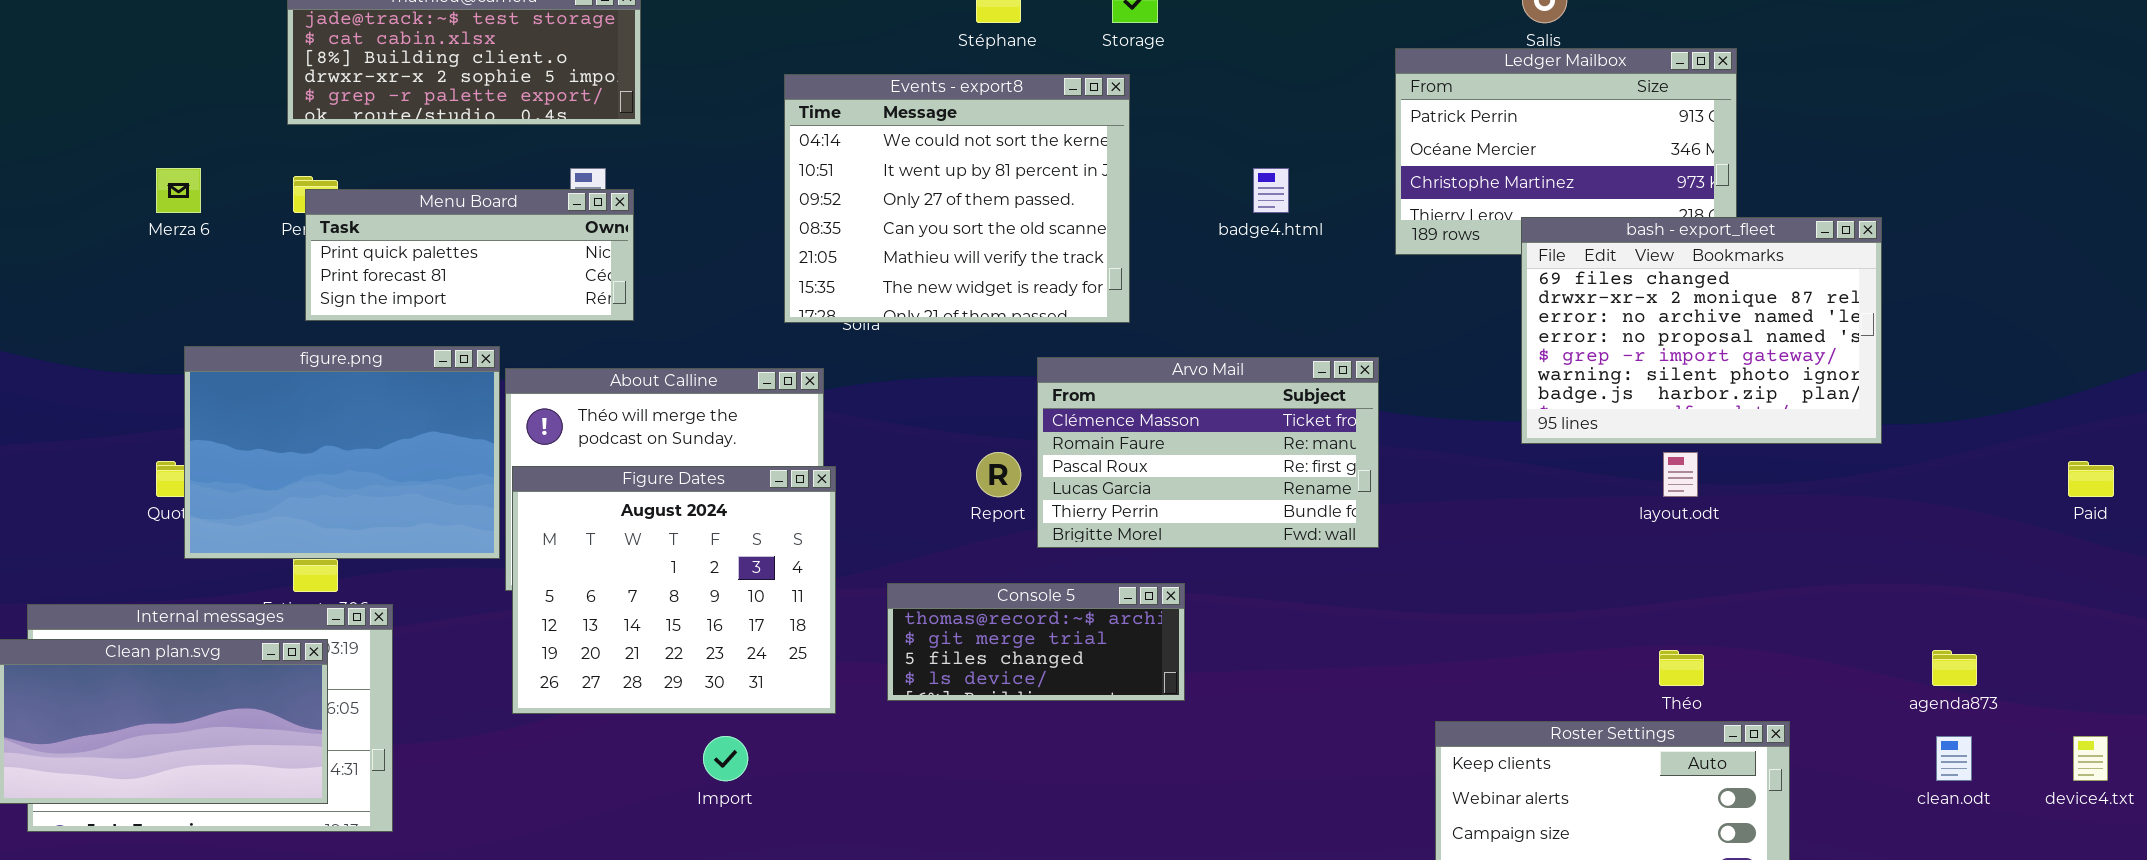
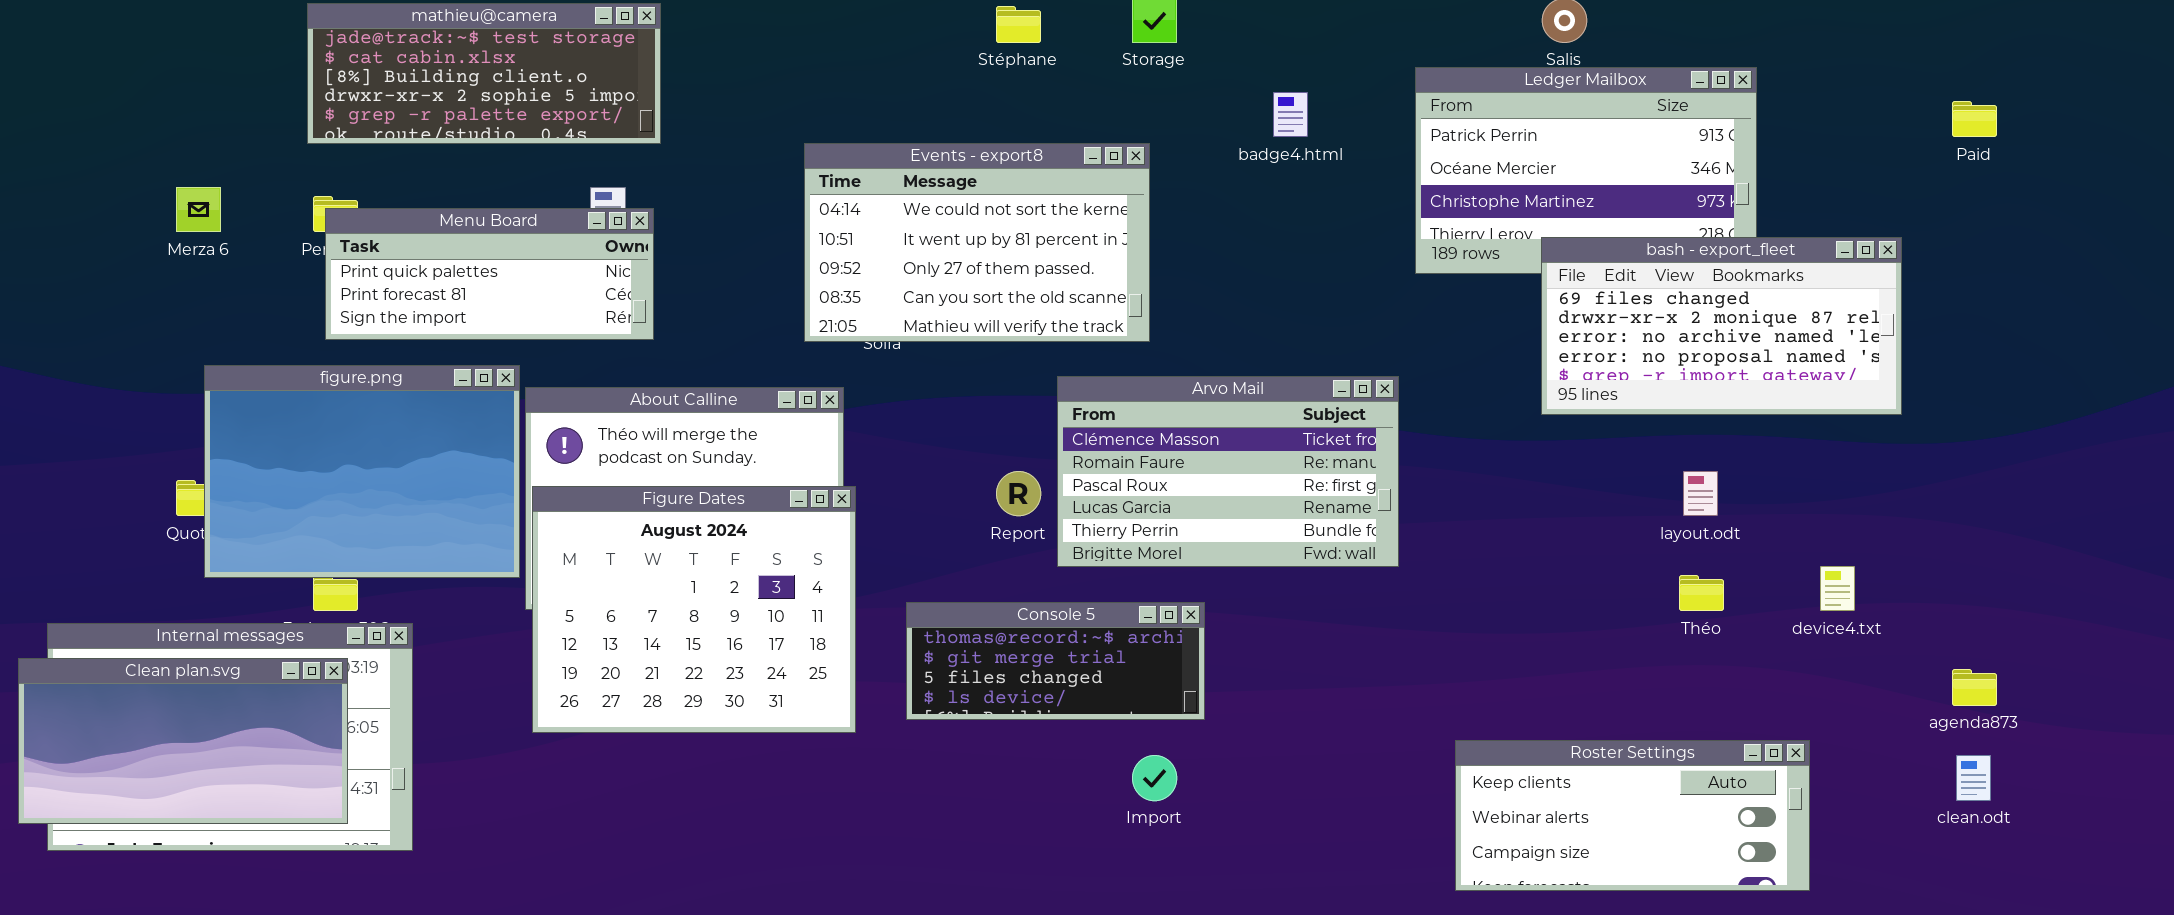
Events - export8: [784,74,1130,323] -> [804,143,1150,342], resized
badge4.html: [1253,168,1289,213] -> [1273,92,1308,137], moved
bash - export_fleet: [1521,217,1882,444] -> [1541,237,1902,415], resized
Paid: [2068,461,2114,497] -> [1952,101,1997,137], moved
Théo: [1659,650,1704,686] -> [1679,575,1724,611], moved
Import: [703,736,748,781] -> [1132,755,1177,801], moved
device4.txt: [2073,736,2108,781] -> [1820,566,1855,611], moved

